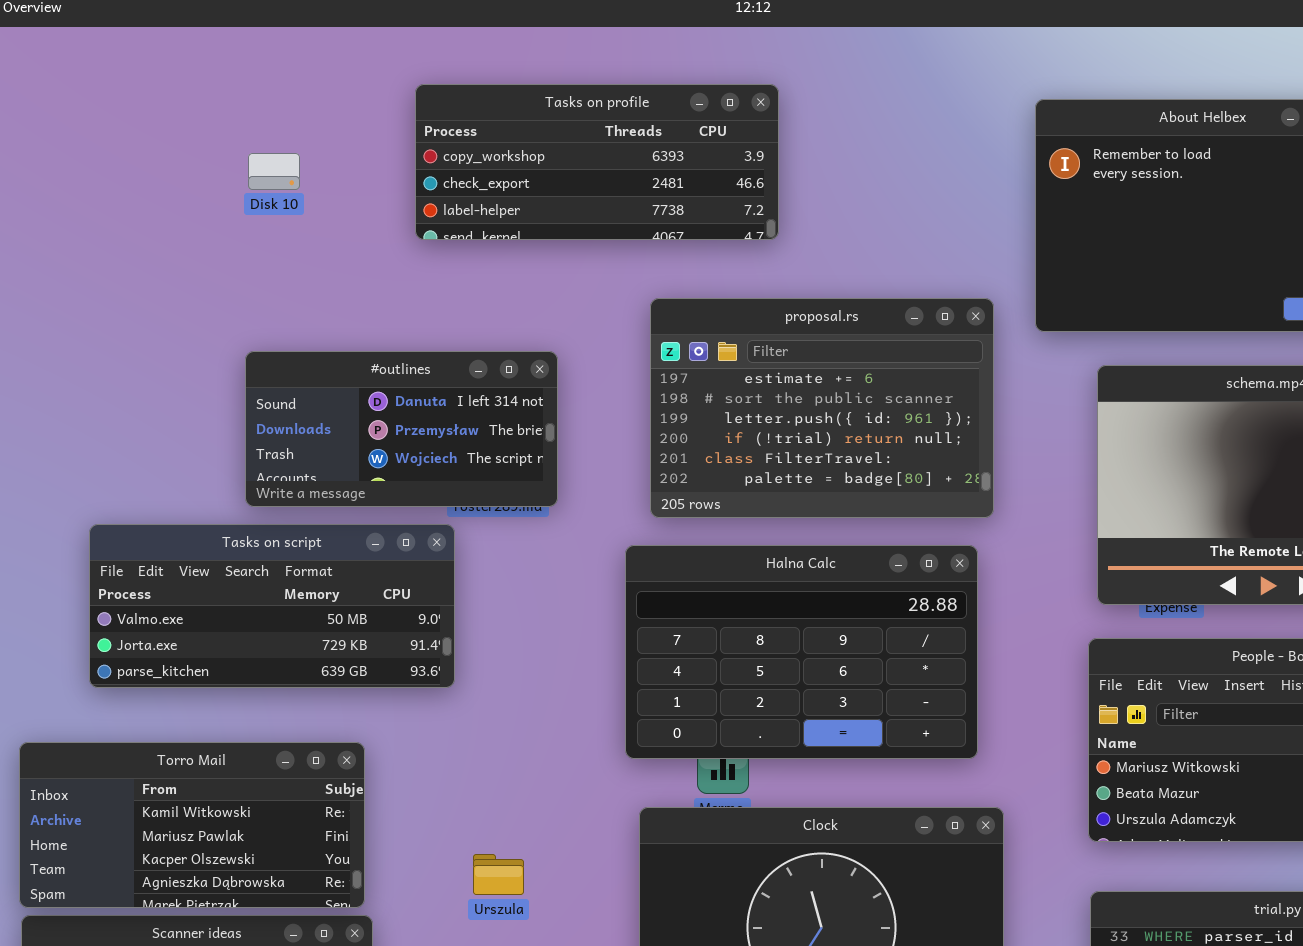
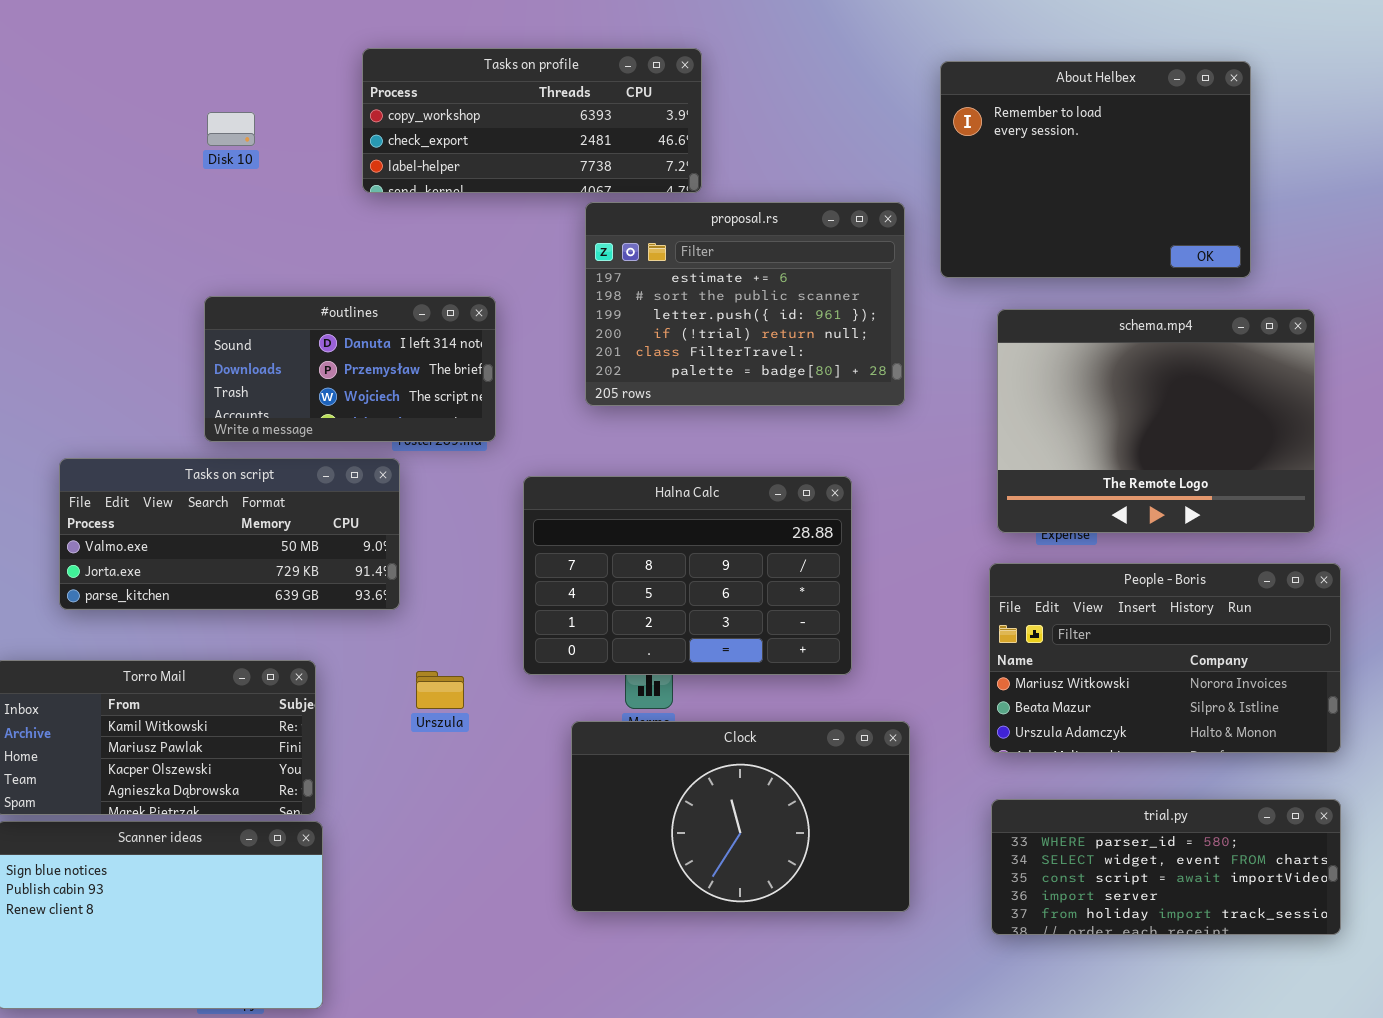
proposal.rs: [650,298,994,518] -> [585,202,905,406], moved
Halna Calc: [625,545,978,759] -> [523,476,852,675], moved
Urszula: [473,854,524,895] -> [416,671,464,709], moved

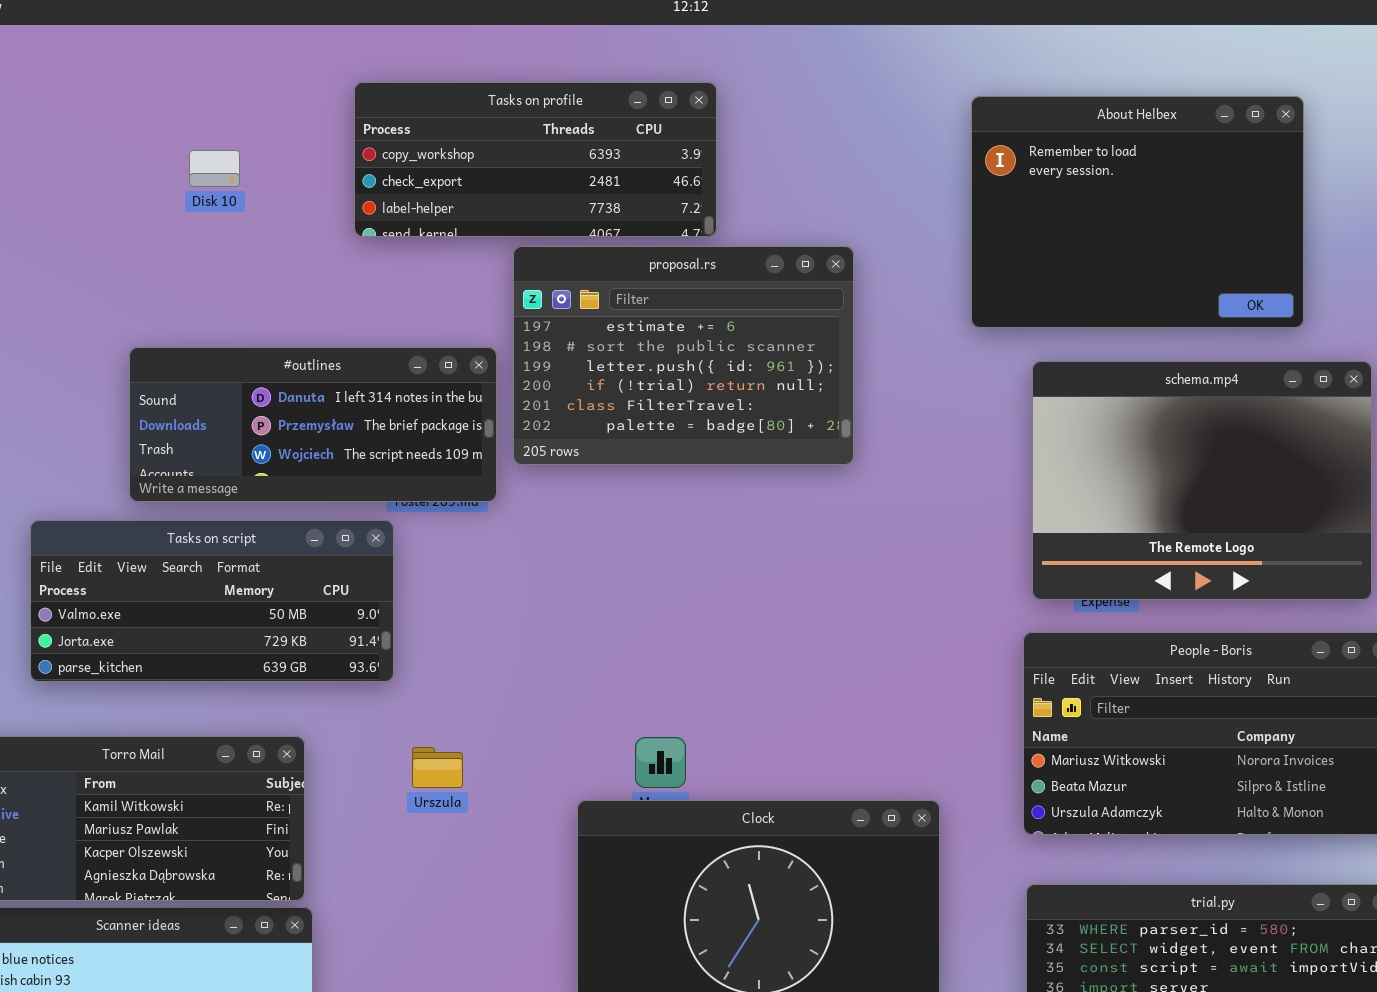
proposal.rs: [585,202,905,406] -> [513,246,854,465], moved
#outlines: [204,296,496,442] -> [129,347,497,502], resized
Halna Calc: [523,476,852,675] -> none, closed

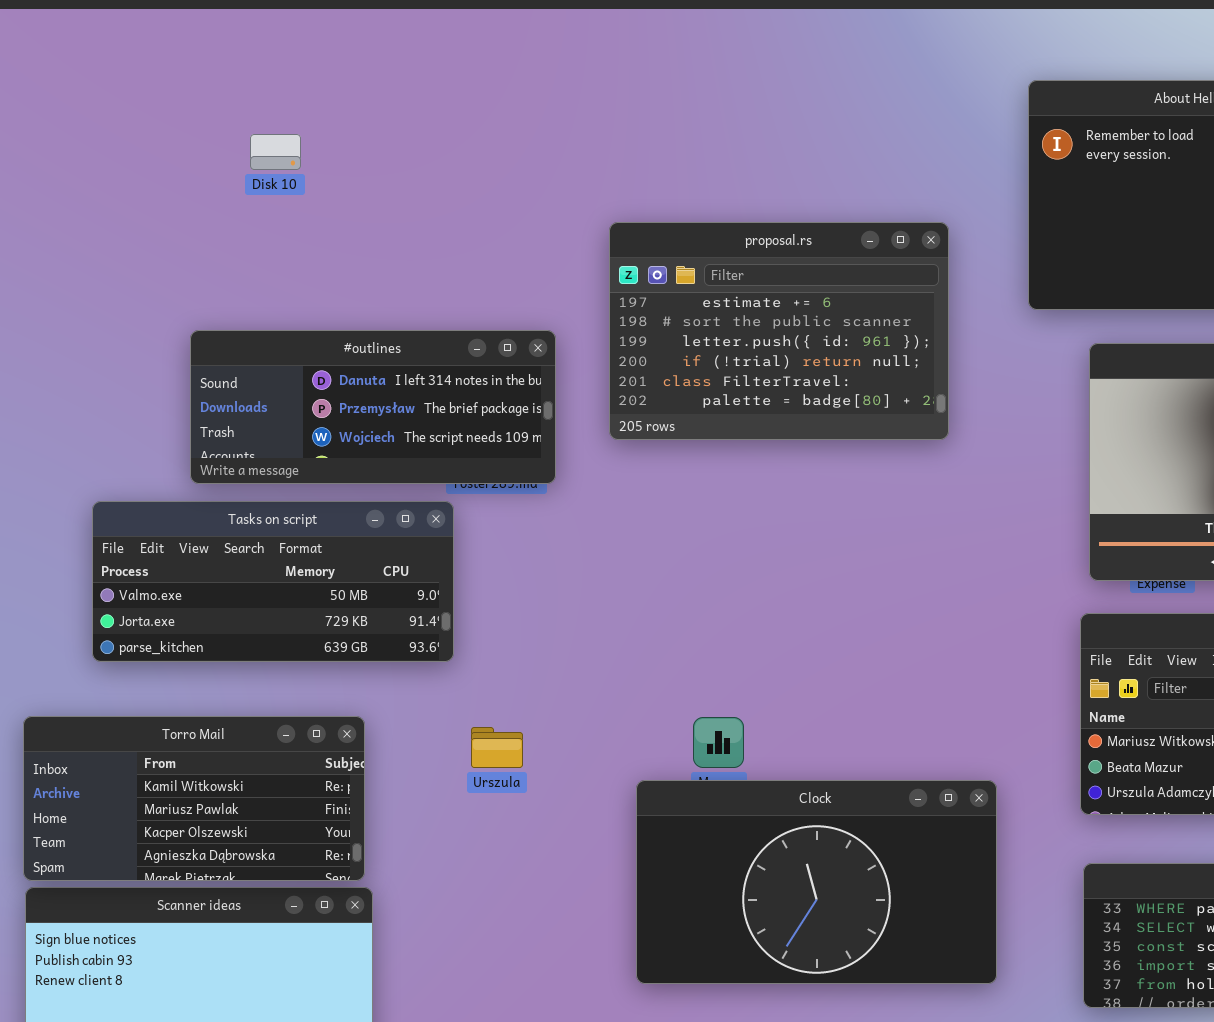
Tasks on profile: [354,82,717,237] -> none, closed
proposal.rs: [513,246,854,465] -> [609,222,949,440], moved

